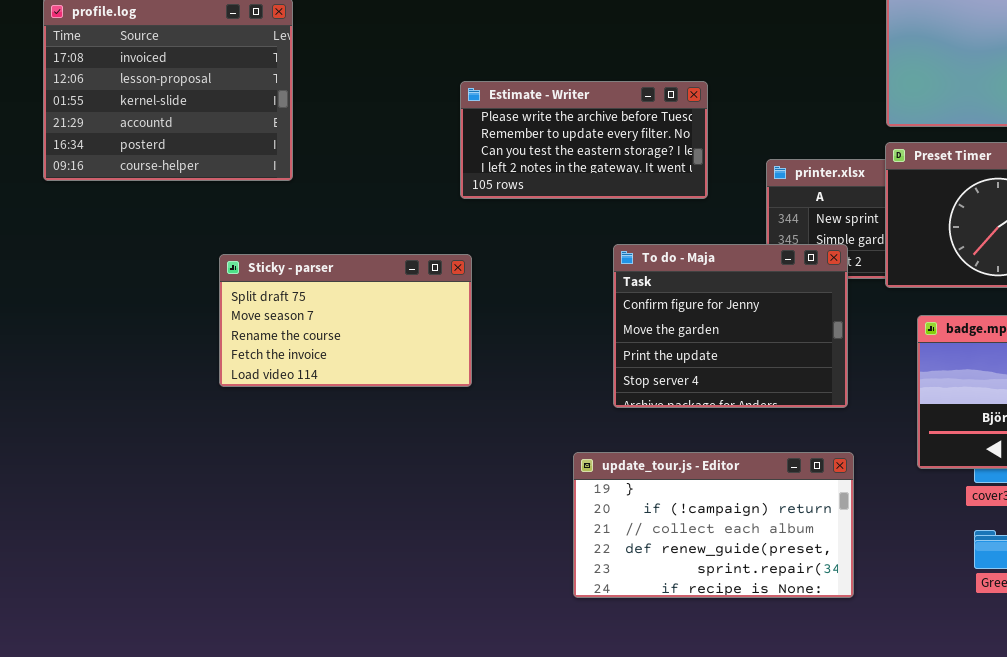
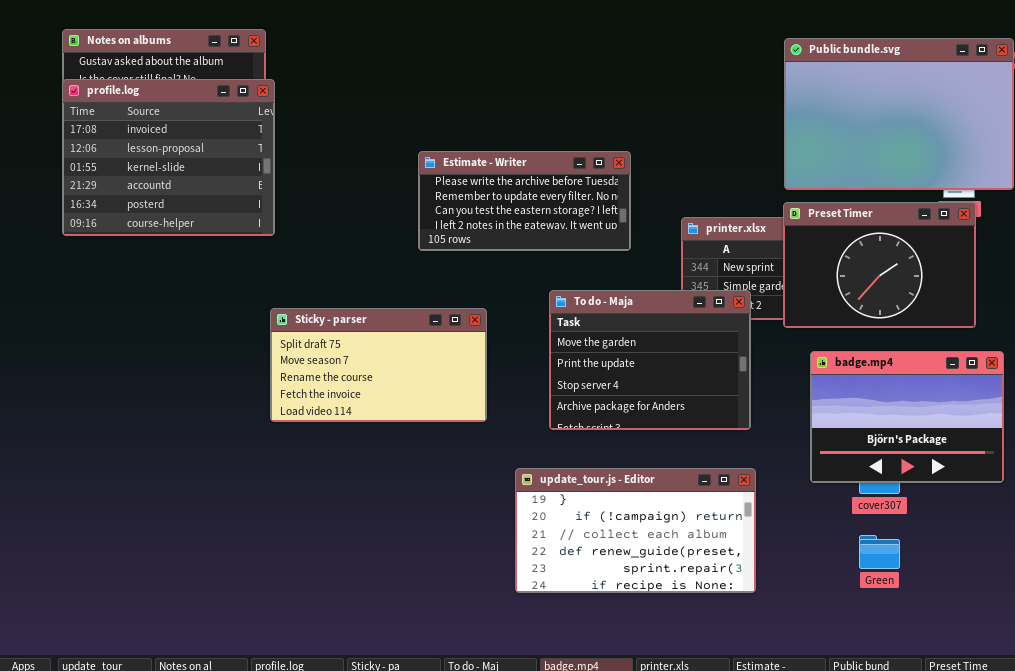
To do - Maja: [613,244,848,408] -> [549,290,751,430], scrolled down 1 row
Sticky - parser: [219,254,472,387] -> [270,308,487,422], moved

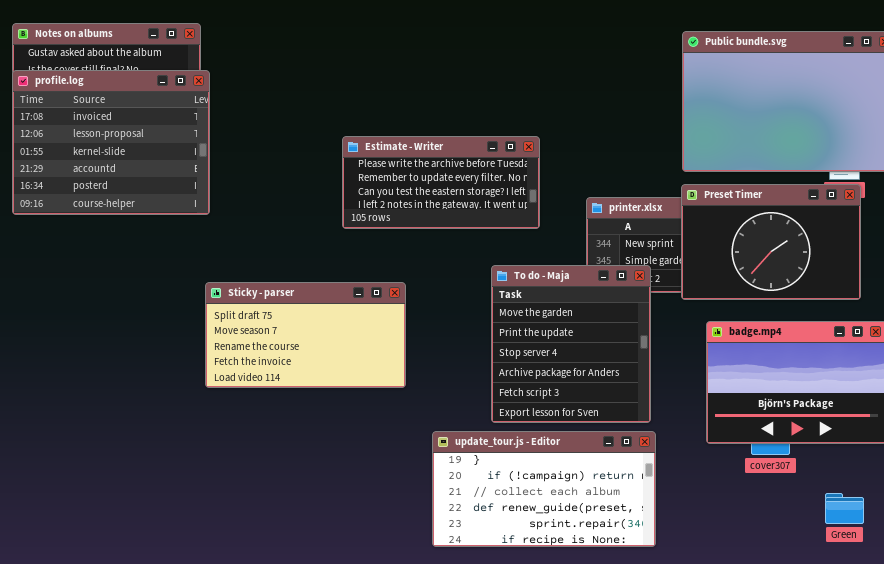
To do - Maja: [549,290,751,430] -> [491,265,651,423], resized
Green: [859,535,900,569] -> [825,493,864,524], moved

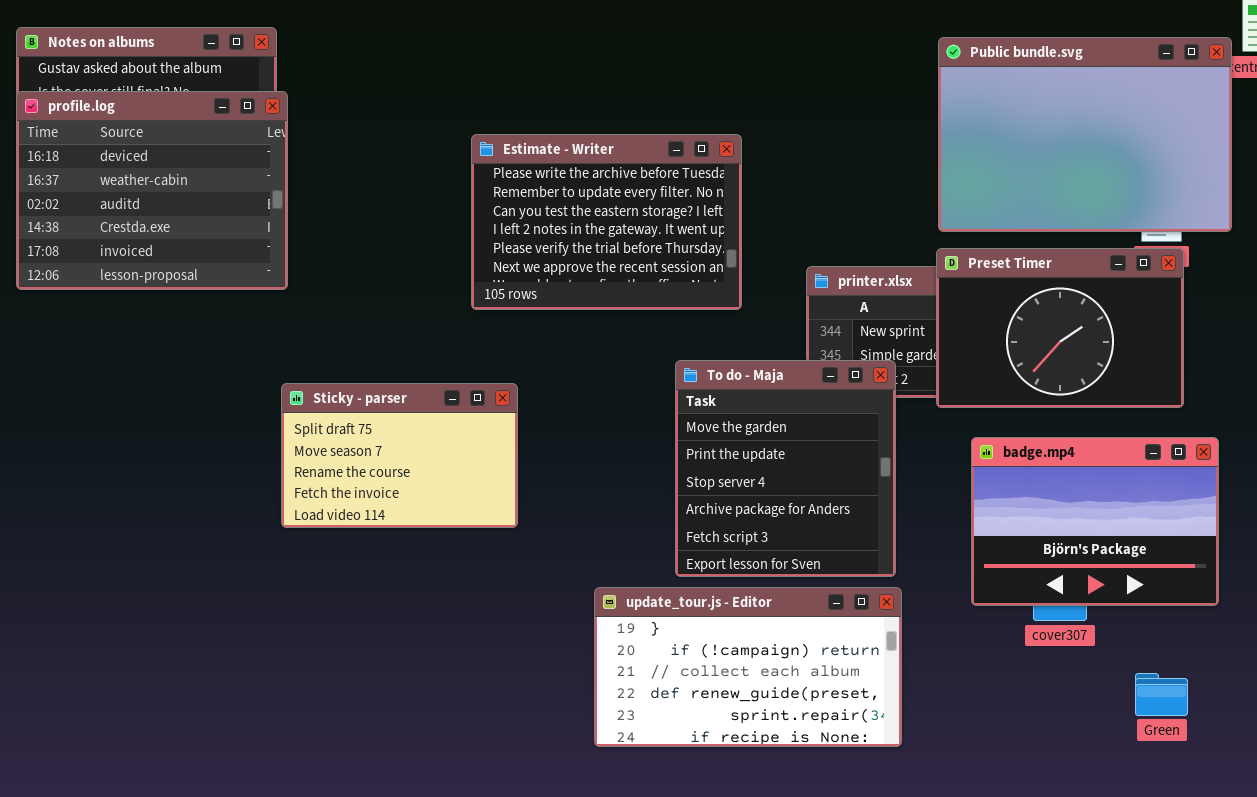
profile.log: [12,70,210,215] -> [16,91,288,290], scrolled up 4 rows
Estimate - Writer: [342,136,540,229] -> [471,134,742,310], resized
Sticky - parser: [205,282,406,388] -> [281,383,518,528], resized

